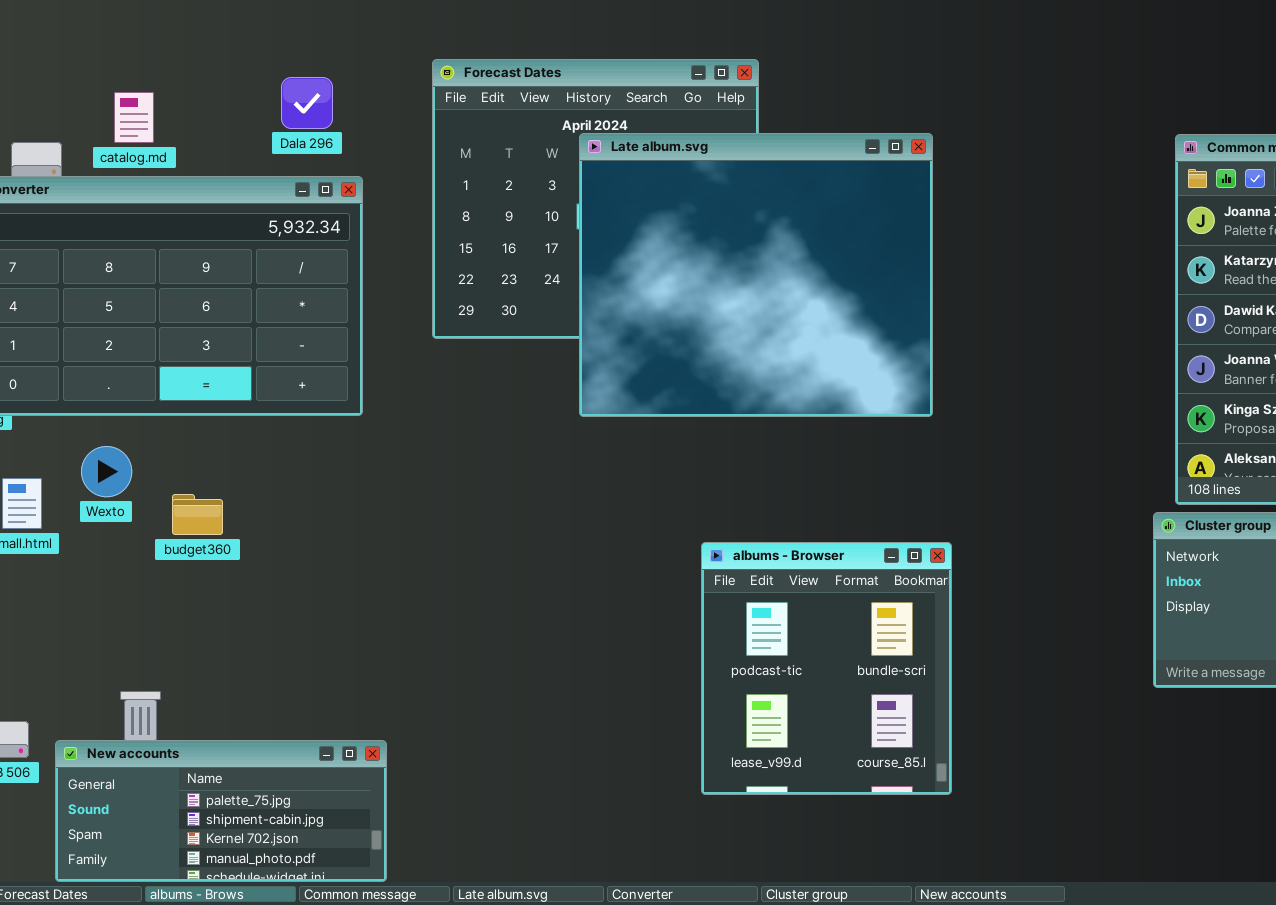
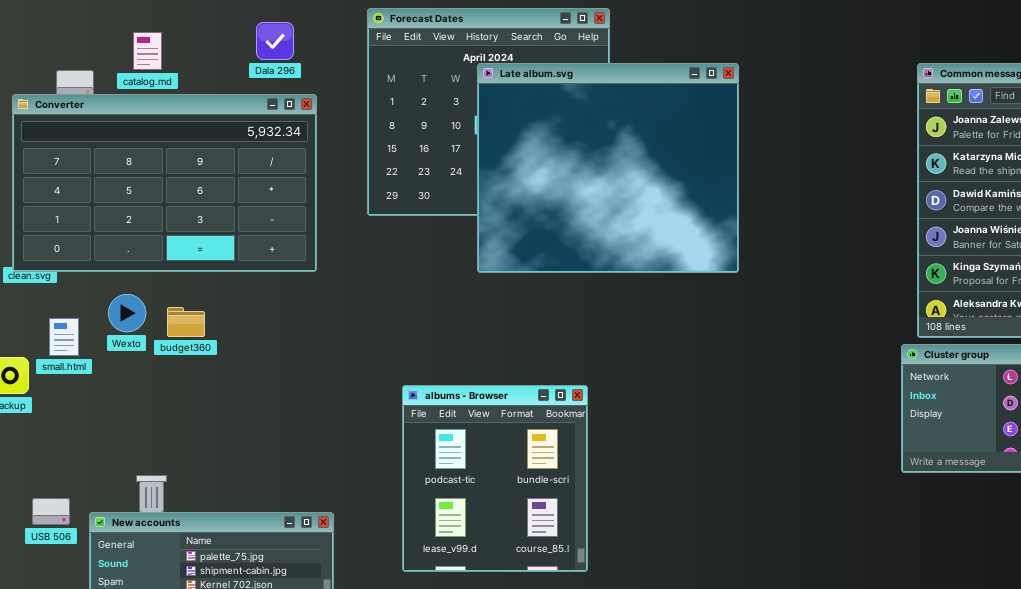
budget360: [172,494,223,535] -> [167,307,205,337], moved
albums - Browser: [701,542,952,795] -> [402,385,588,572], moved

